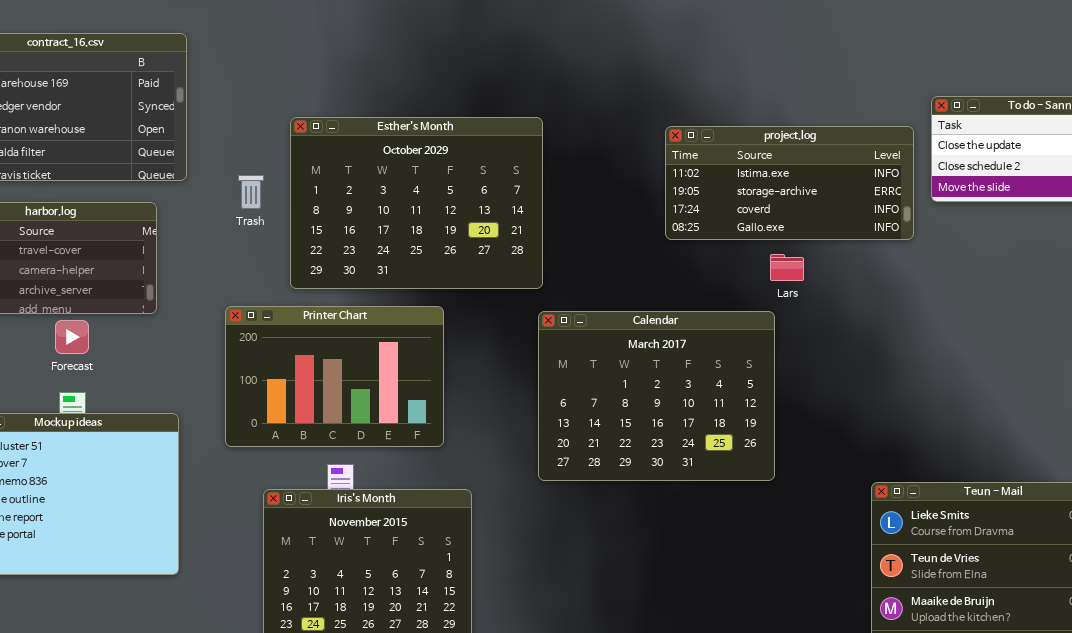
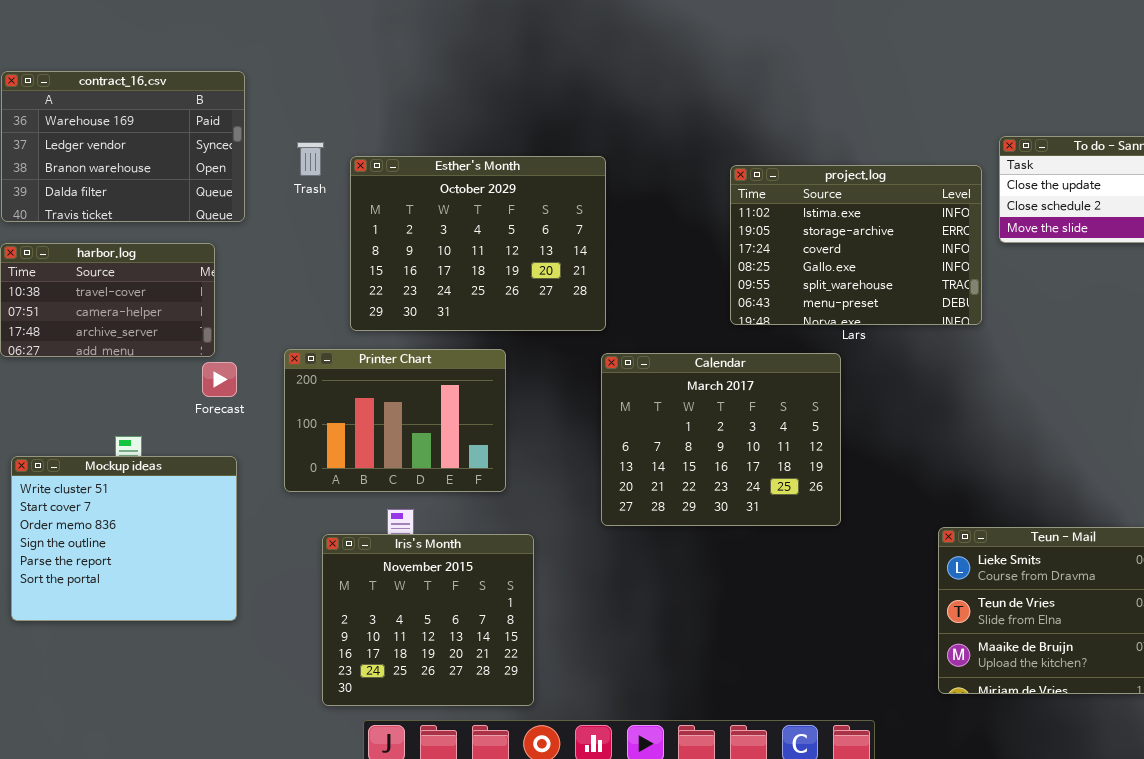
project.log: [665,126,914,240] -> [730,165,982,325], resized
Trash: [238,175,264,209] -> [297,142,324,176], moved
Forecast: [55,320,89,354] -> [202,362,237,397], moved

